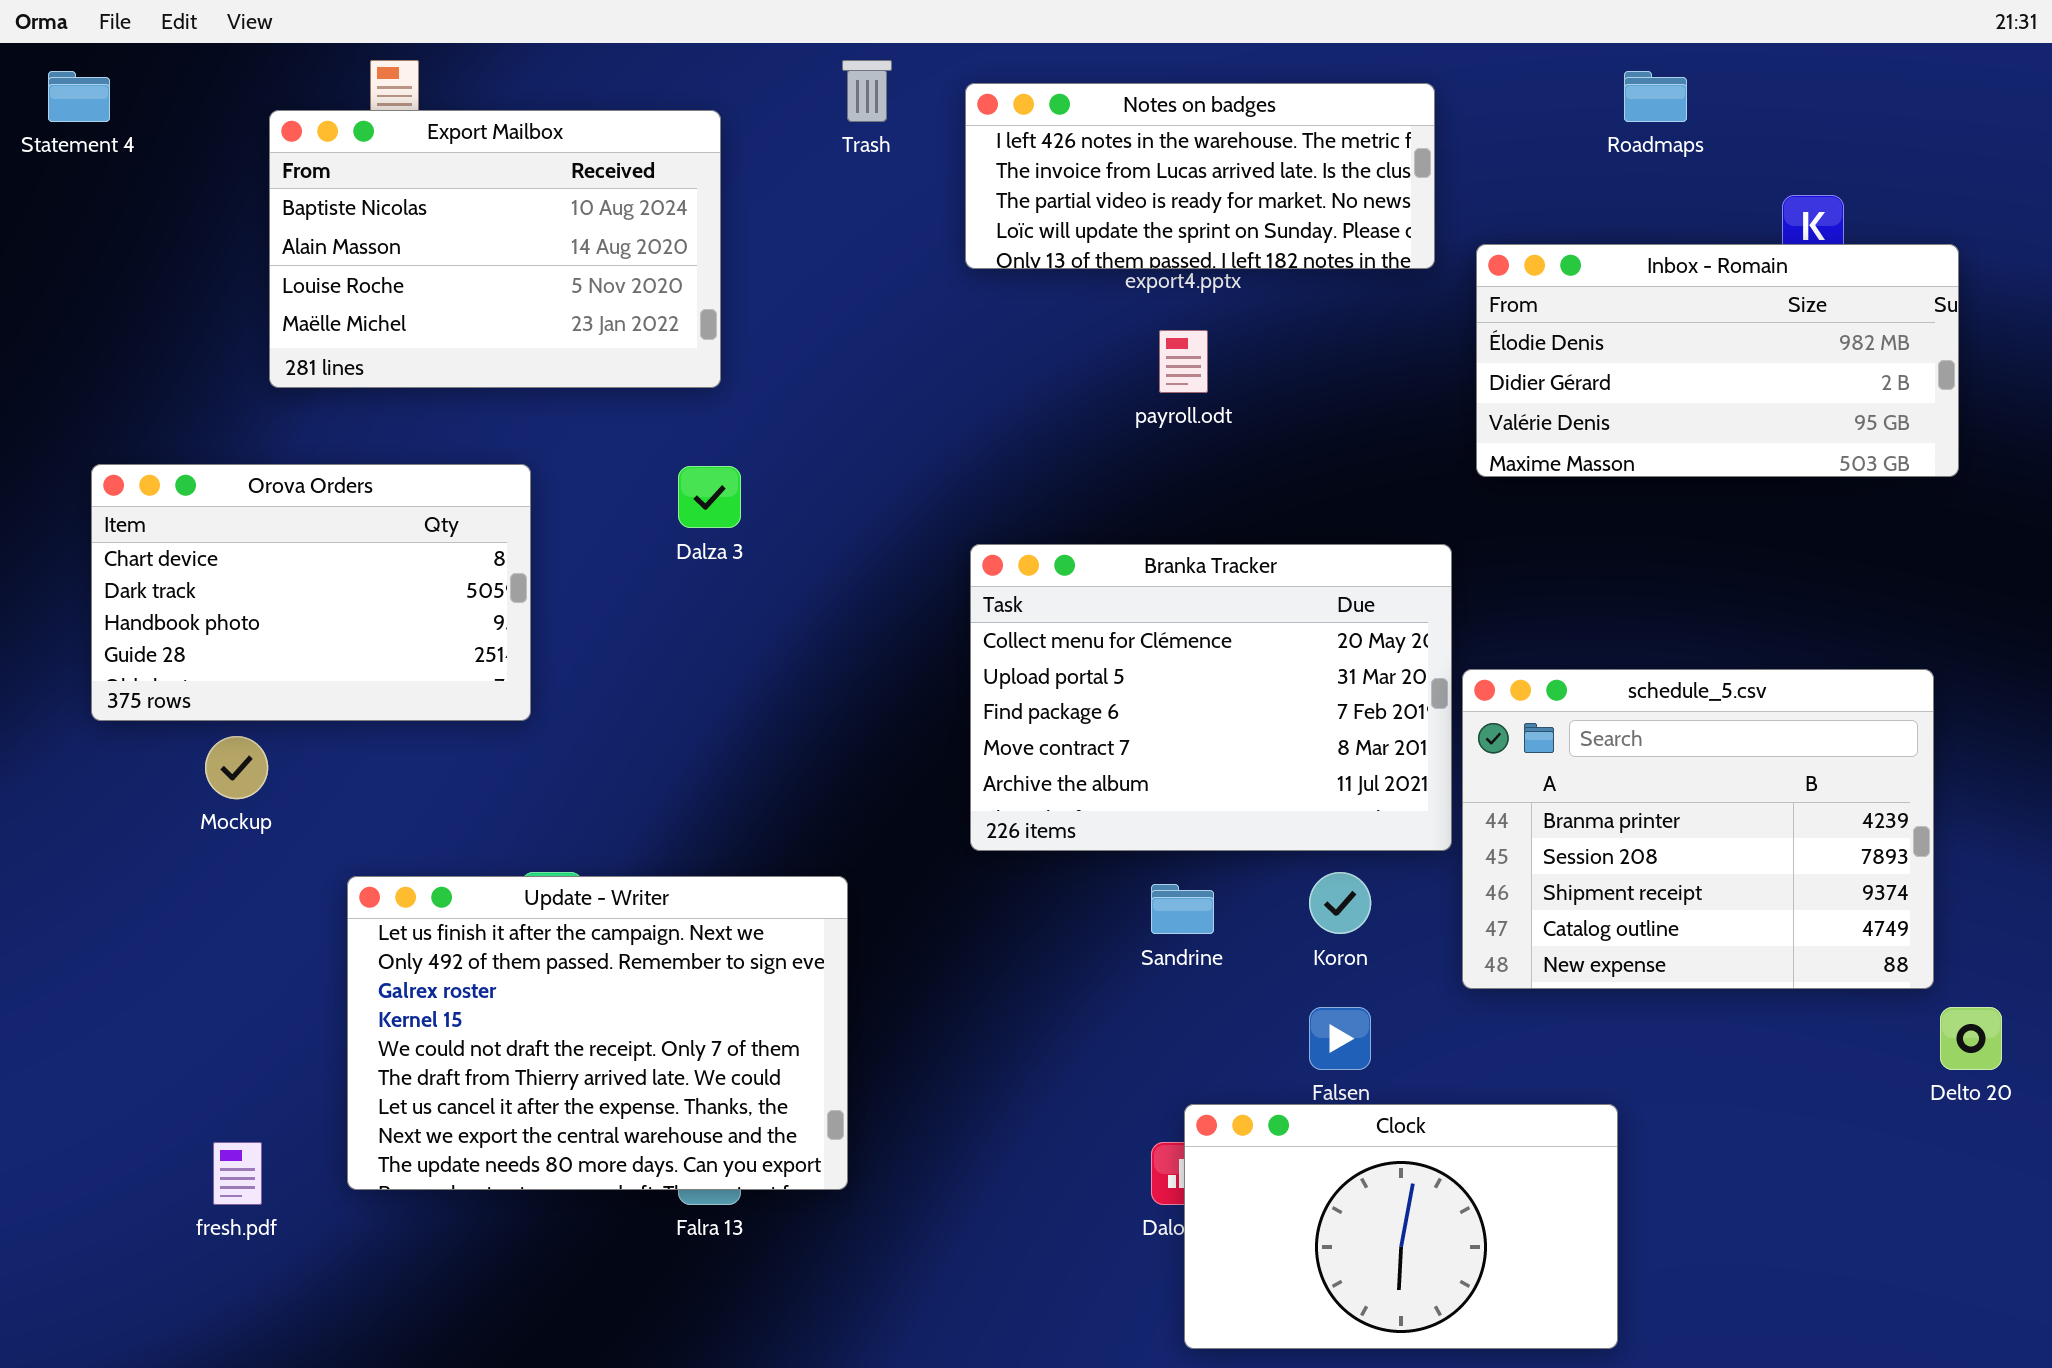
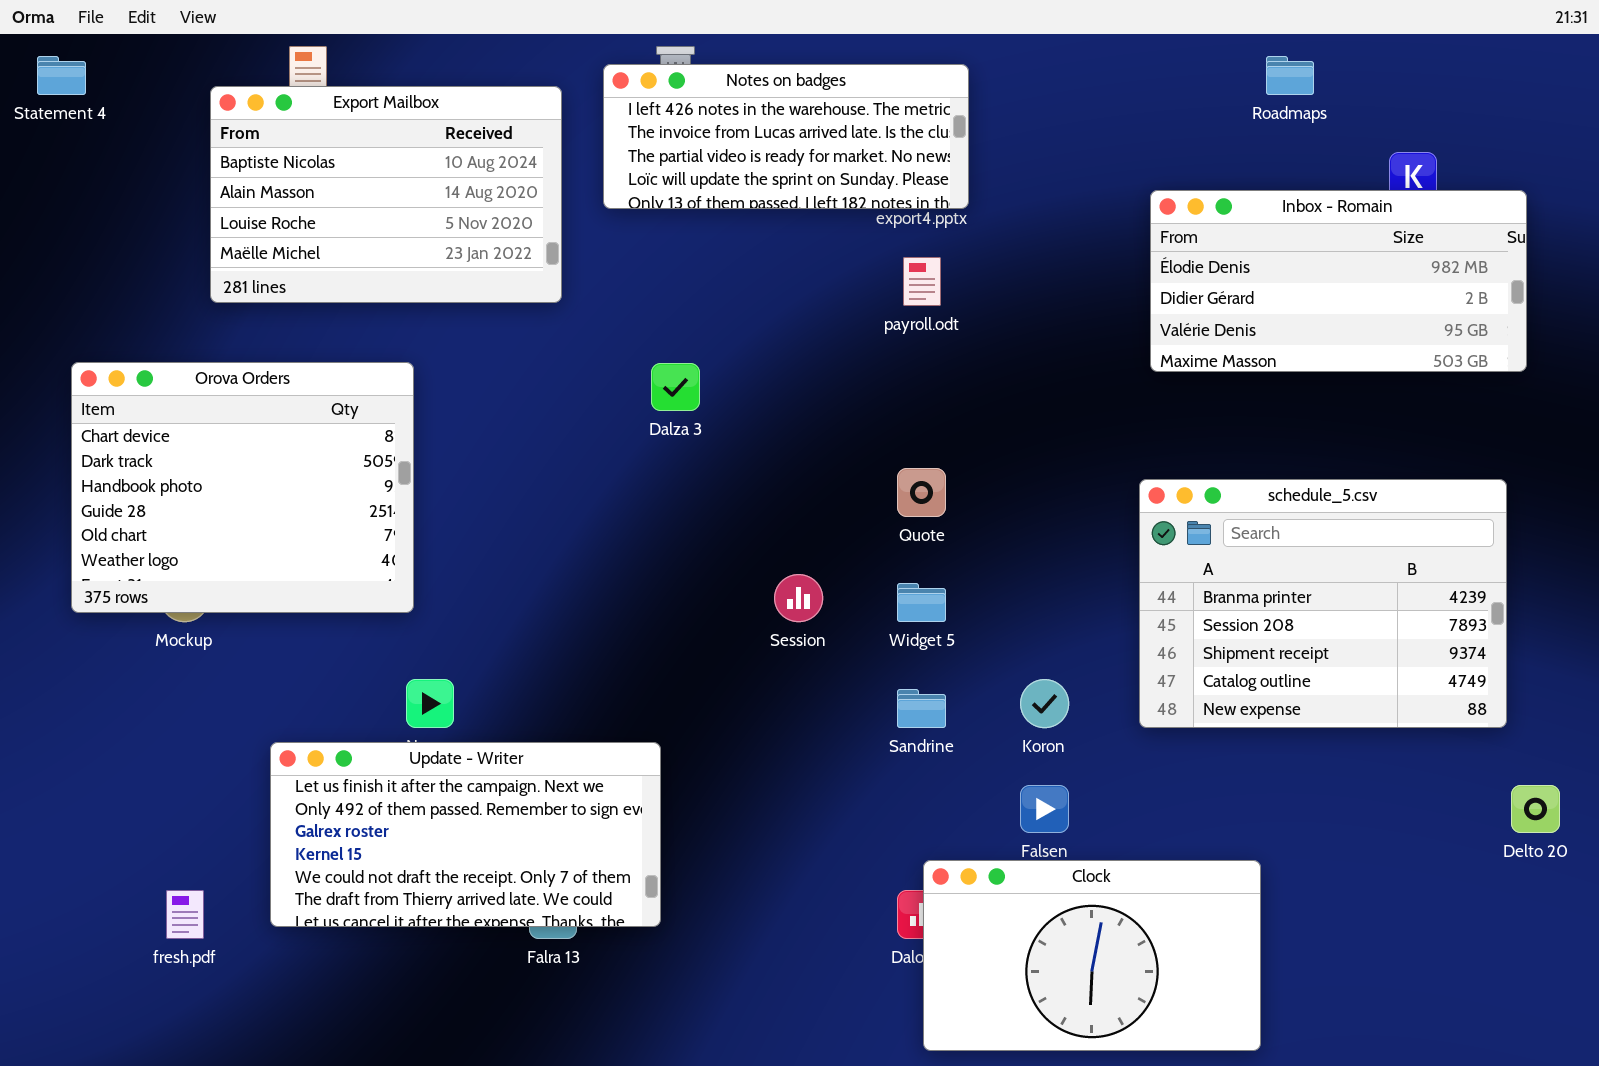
Notes on badges: [965,83,1435,269] -> [603,64,969,209], moved
Orova Orders: [91,464,531,721] -> [71,362,414,613], resized
Dalza 3: [678,466,741,528] -> [651,363,700,411], moved
Branka Tracker: [970,544,1452,851] -> none, closed
schedule_5.csv: [1462,669,1934,989] -> [1139,479,1507,728], moved
Update - Writer: [347,876,848,1190] -> [270,742,661,927], resized

